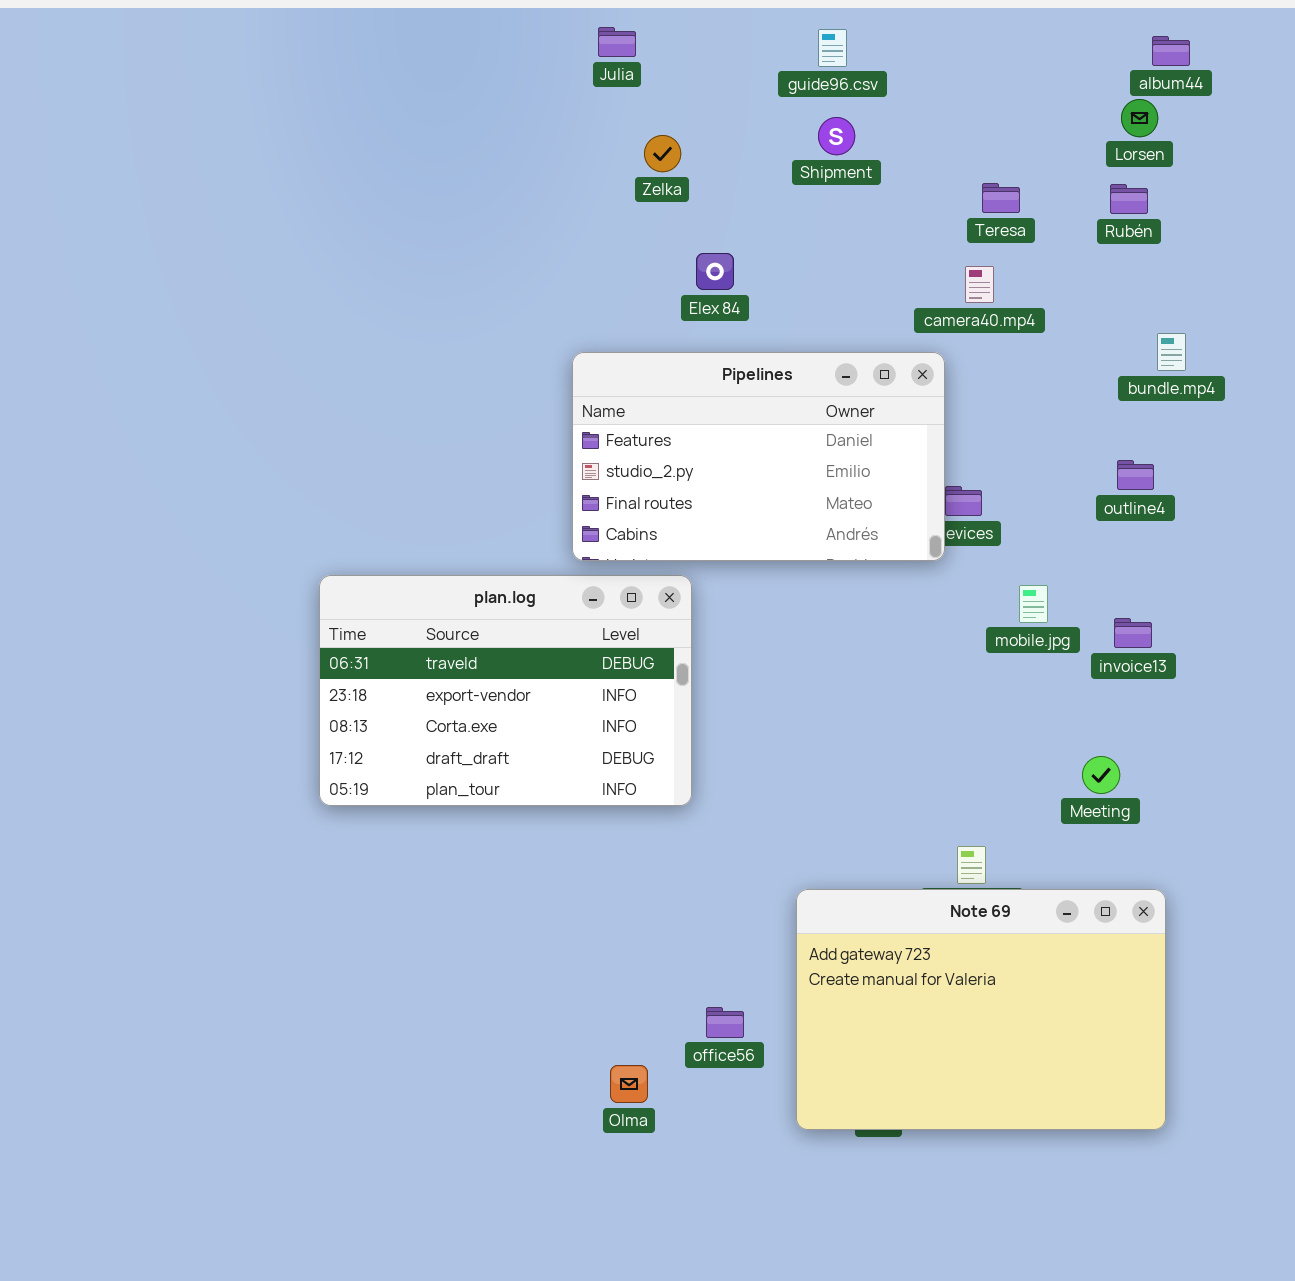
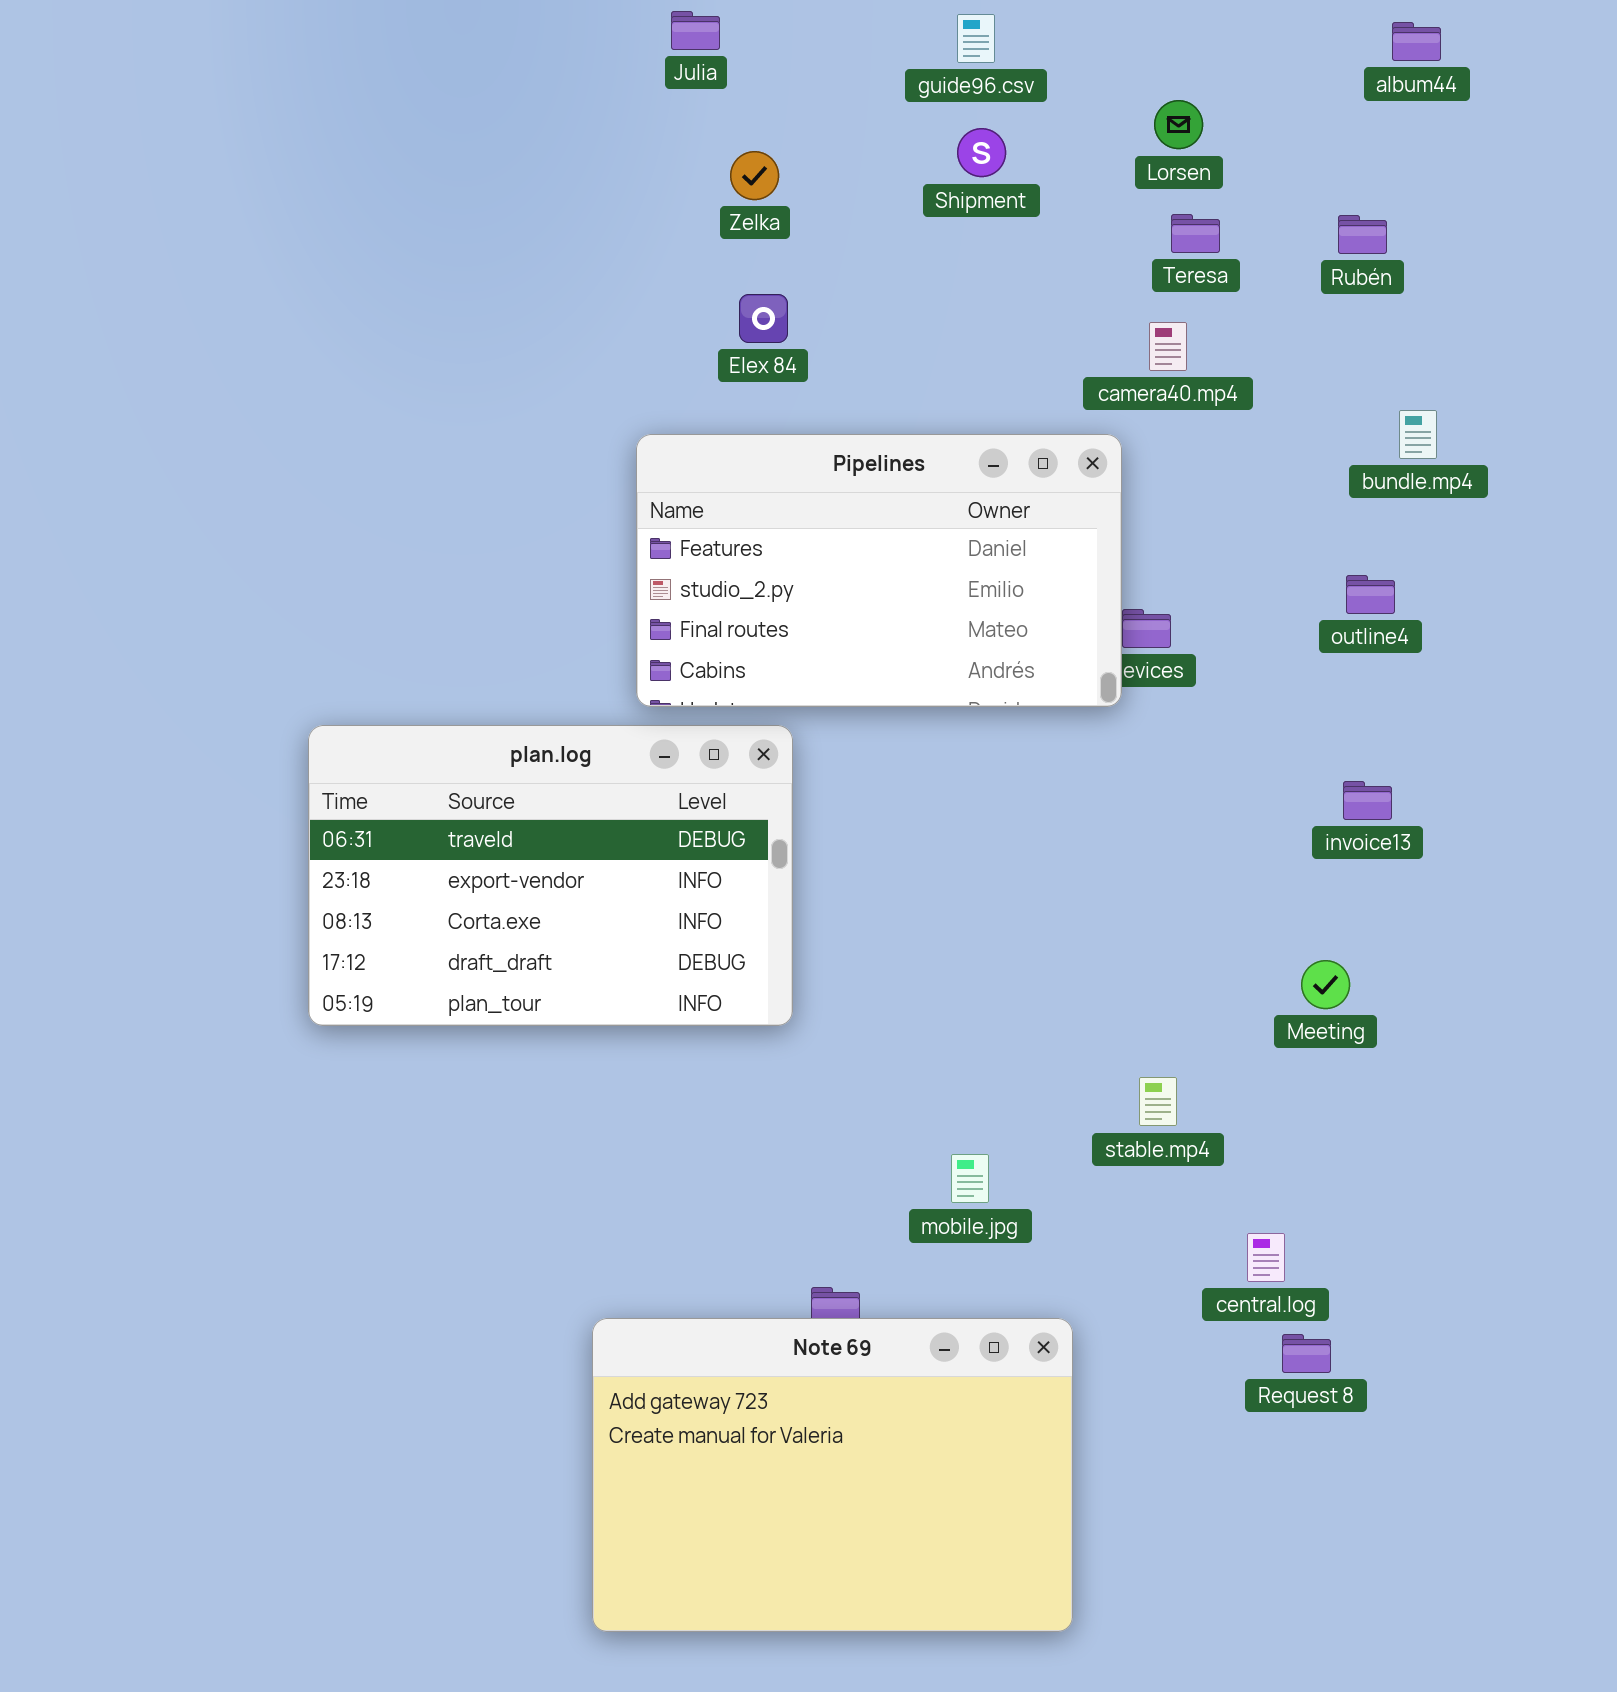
Lorsen: [1121,99,1158,137] -> [1154,100,1203,149], moved
Elex 84: [696,253,734,290] -> [739,294,788,343], moved
mobile.jpg: [1019,585,1048,623] -> [951,1154,989,1203], moved
Note 69: [796,889,1166,1130] -> [592,1318,1073,1632], moved

